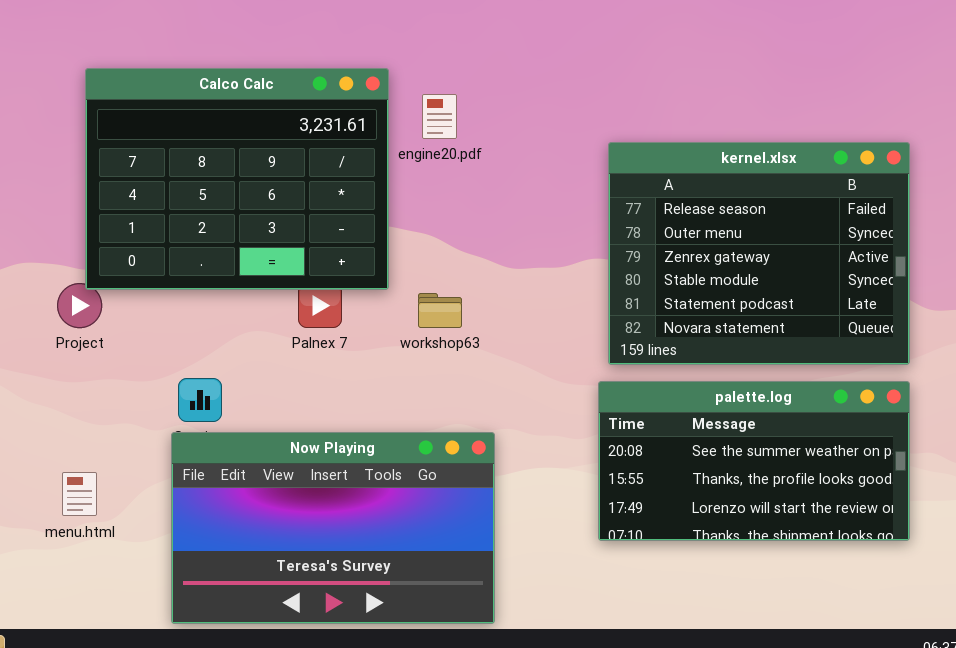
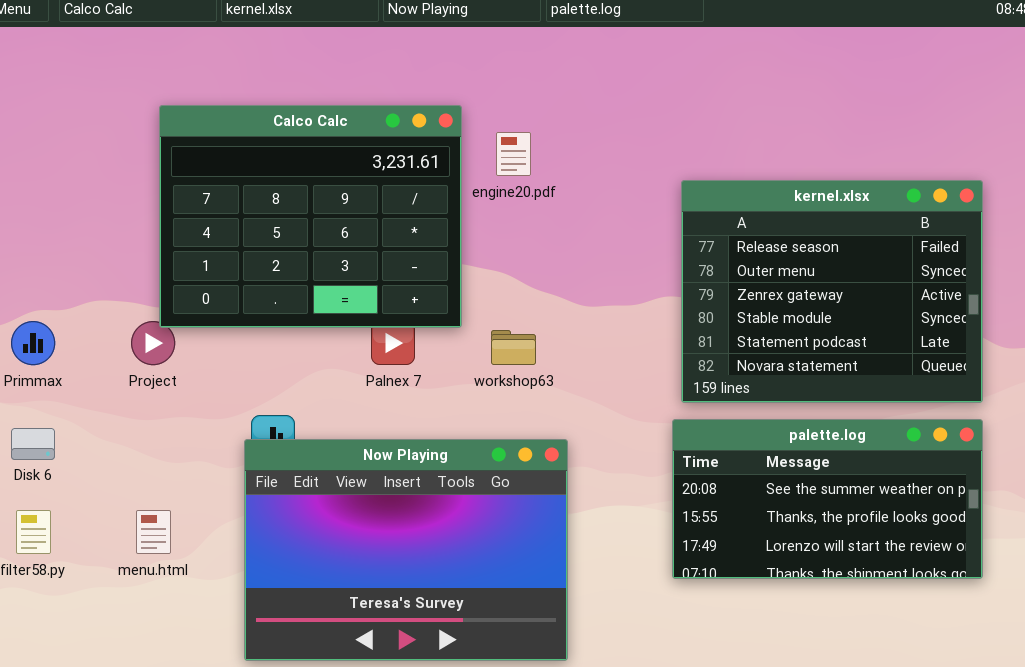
Now Playing: [171,432,495,624] -> [244,439,568,661], resized

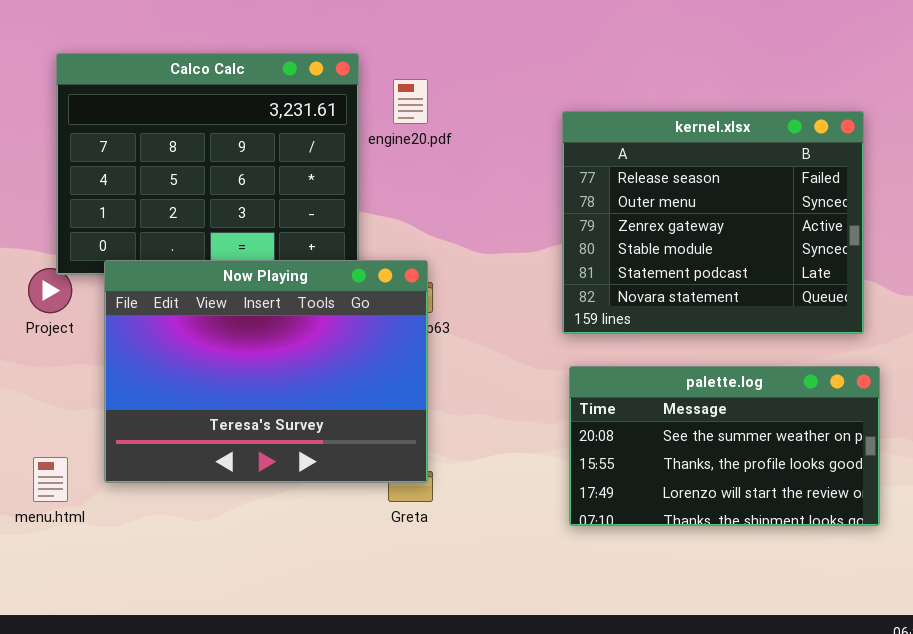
kernel.xlsx: [681,180,983,403] -> [562,111,864,334], moved
Now Playing: [244,439,568,661] -> [104,260,428,483], moved

